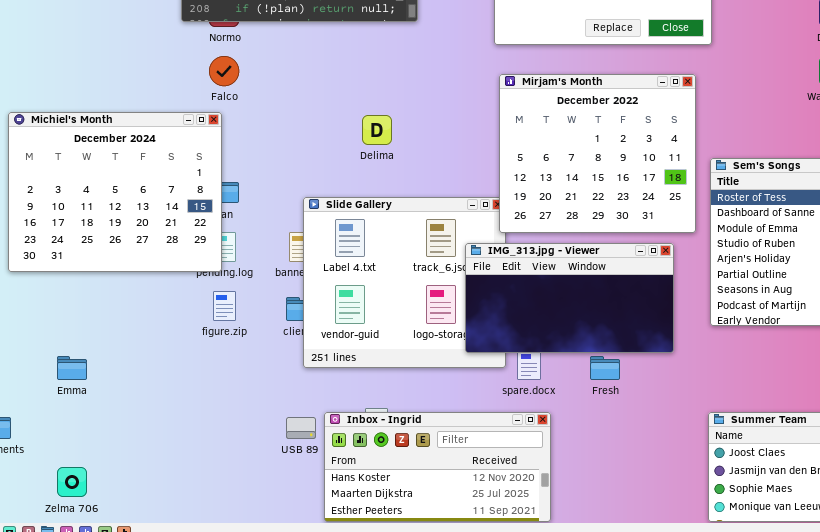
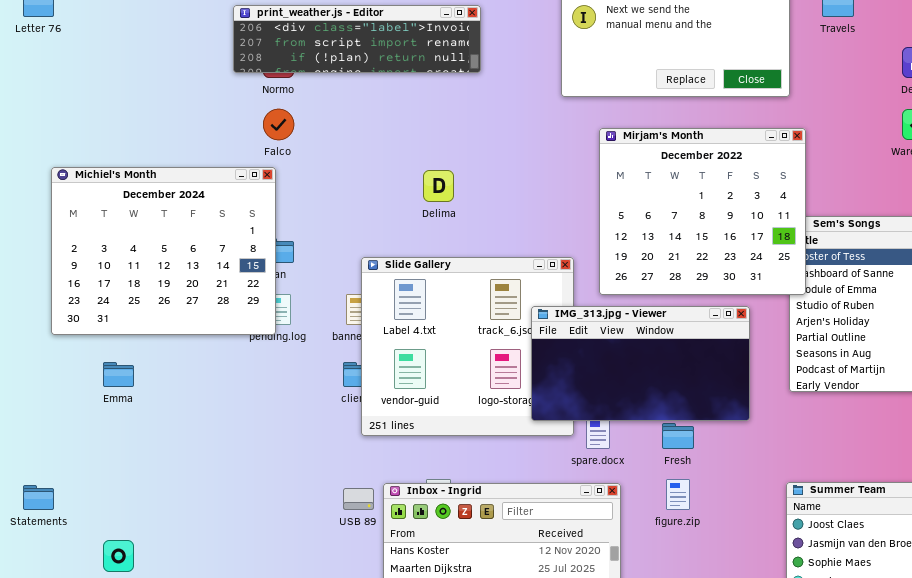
Mirjam's Month: [499,74,696,233] -> [599,128,806,295], moved
figure.zip: [213,291,236,321] -> [666,479,690,510], moved
Emma: [57,356,87,380] -> [103,362,134,387], moved

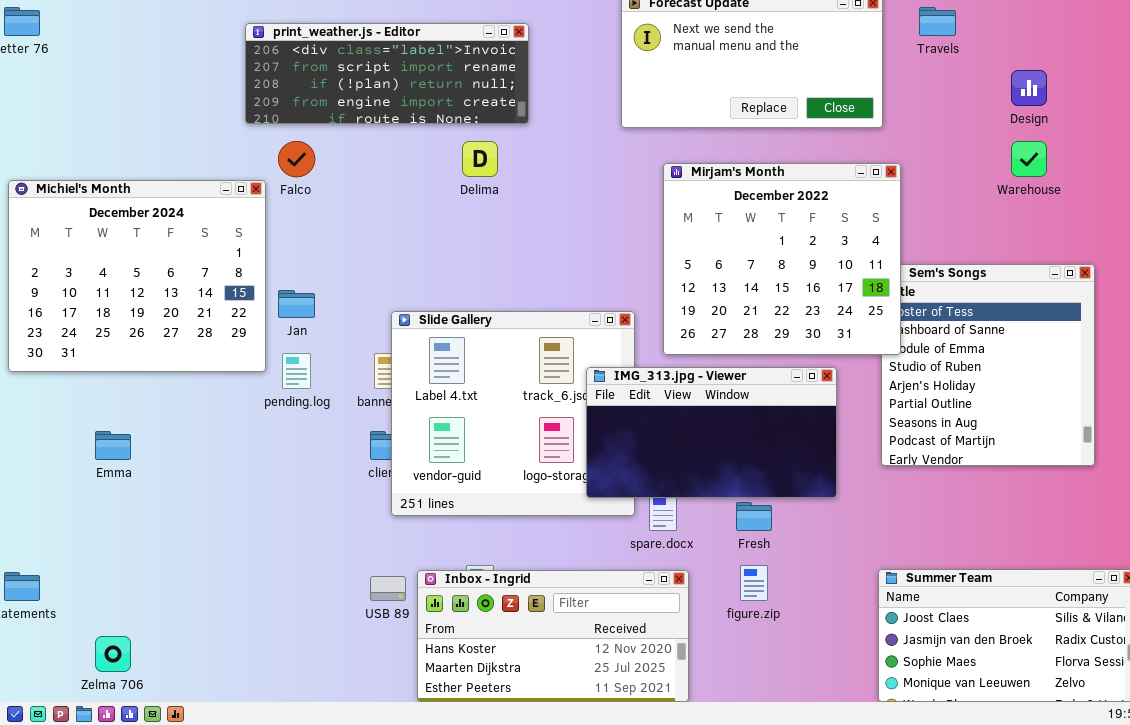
print_weather.js - Editor: [233,5,481,73] -> [245,23,529,124], resized
Michiel's Month: [51,167,276,335] -> [8,180,266,372], moved
Delima: [423,170,454,202] -> [462,141,498,177], moved

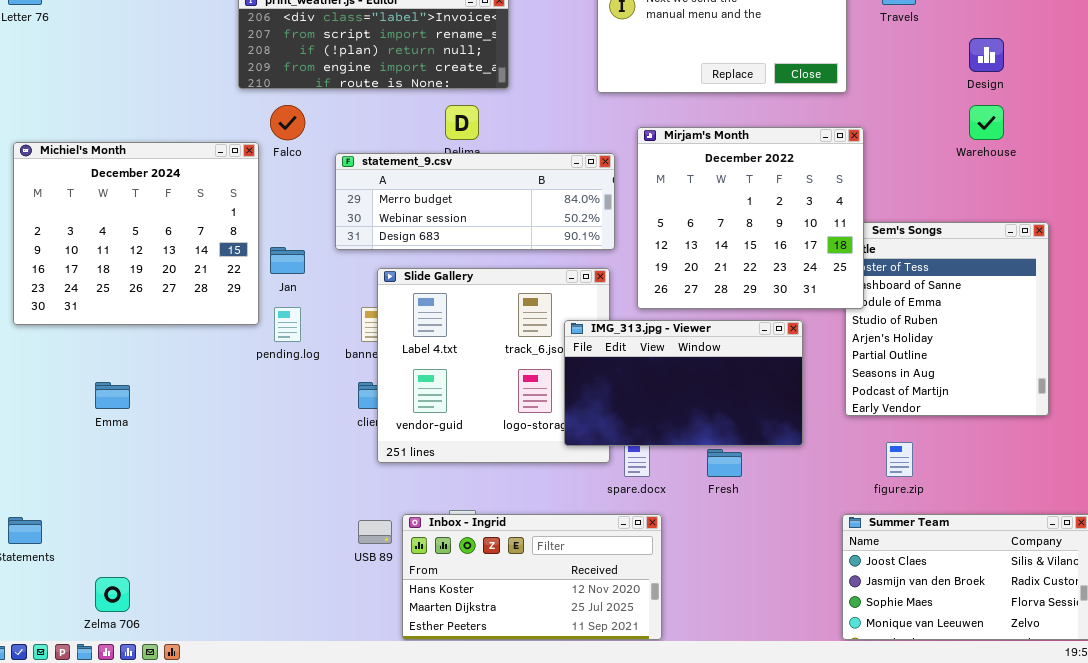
statement_9.csv: none -> [335,153,615,250], opened
figure.zip: [740,565,768,601] -> [886,442,913,477], moved

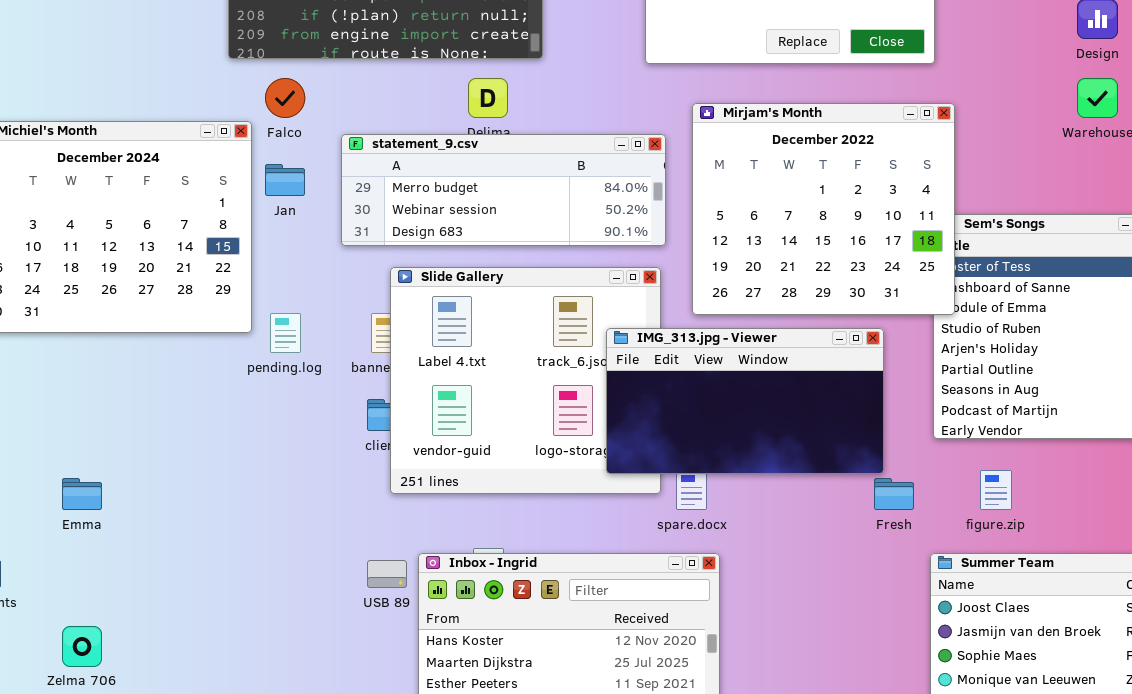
Jan: [270,247,305,274] -> [265,164,305,196], moved
Emma: [95,382,130,409] -> [62,478,102,510], moved
Fresh: [707,449,742,477] -> [874,478,914,510], moved

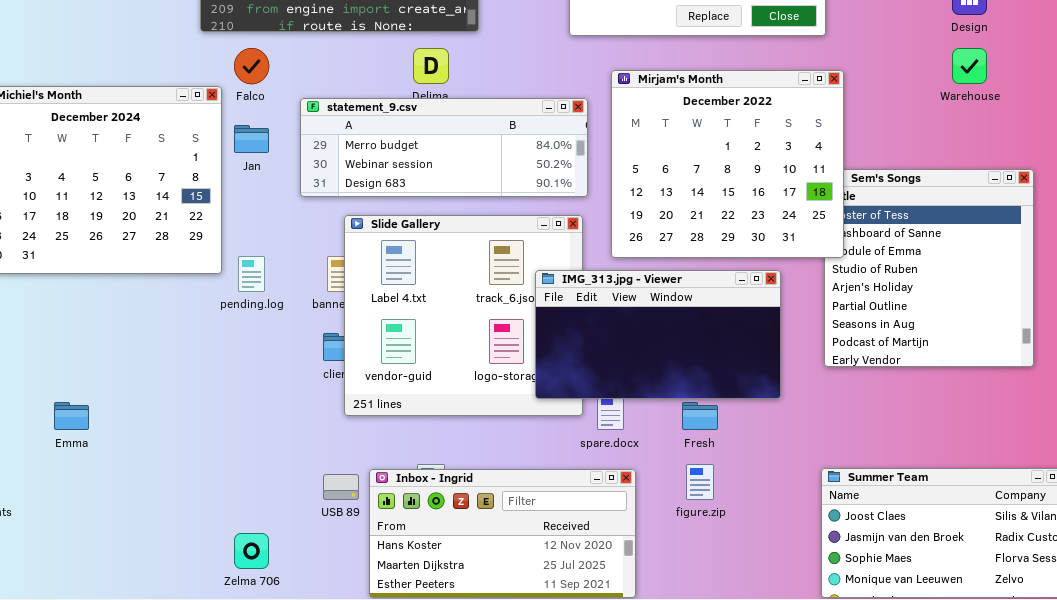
figure.zip: [980,470,1012,510] -> [686,464,714,500], moved
Fresh: [874,478,914,510] -> [682,402,718,430], moved
Zelma 706: [62,626,102,667] -> [234,533,269,569], moved

